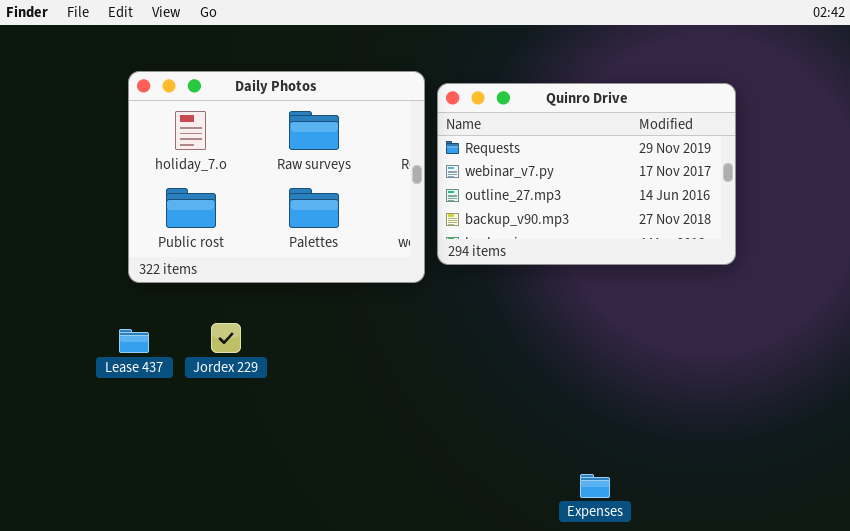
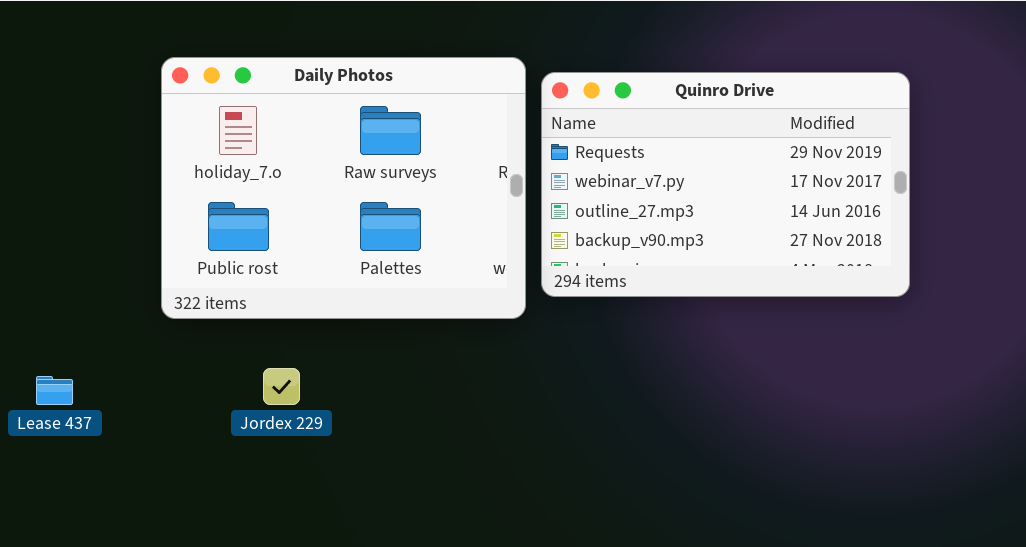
Lease 437: [119,329,149,353] -> [36,376,73,405], moved

